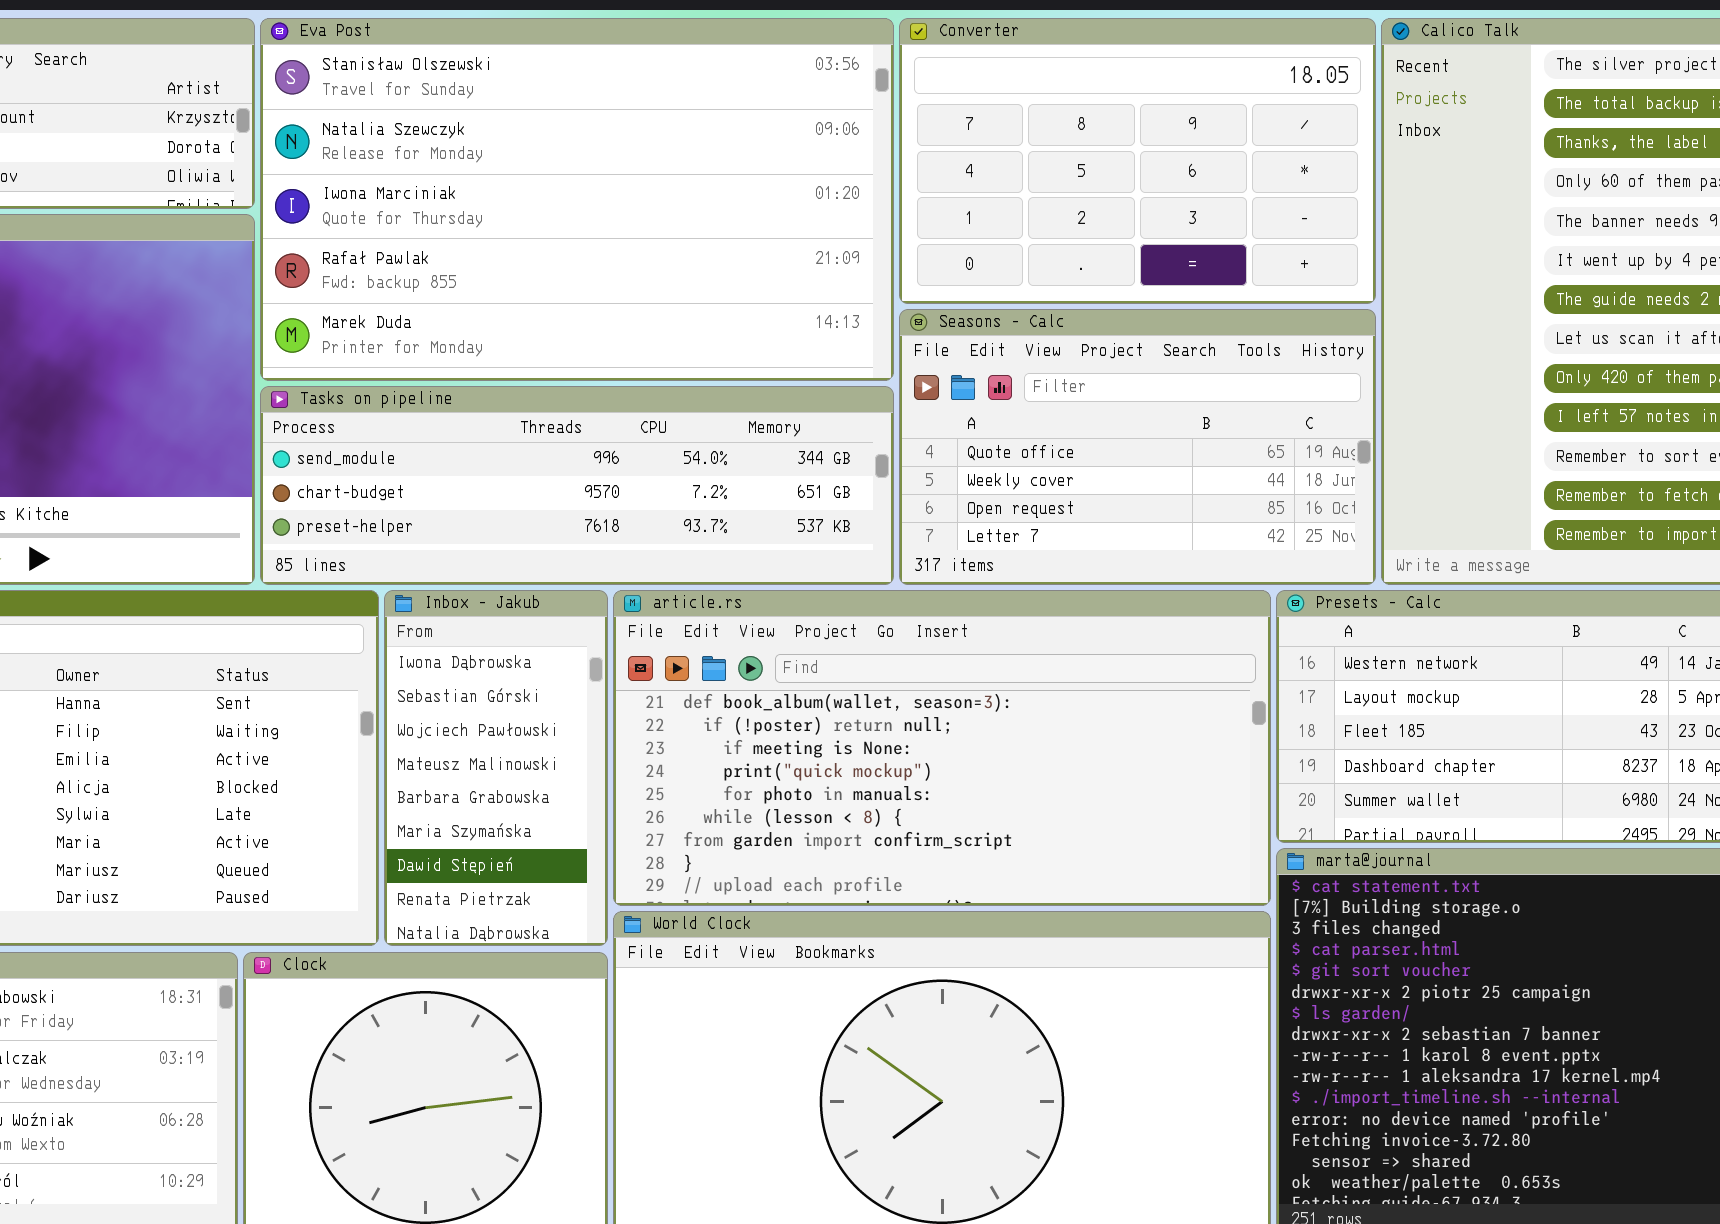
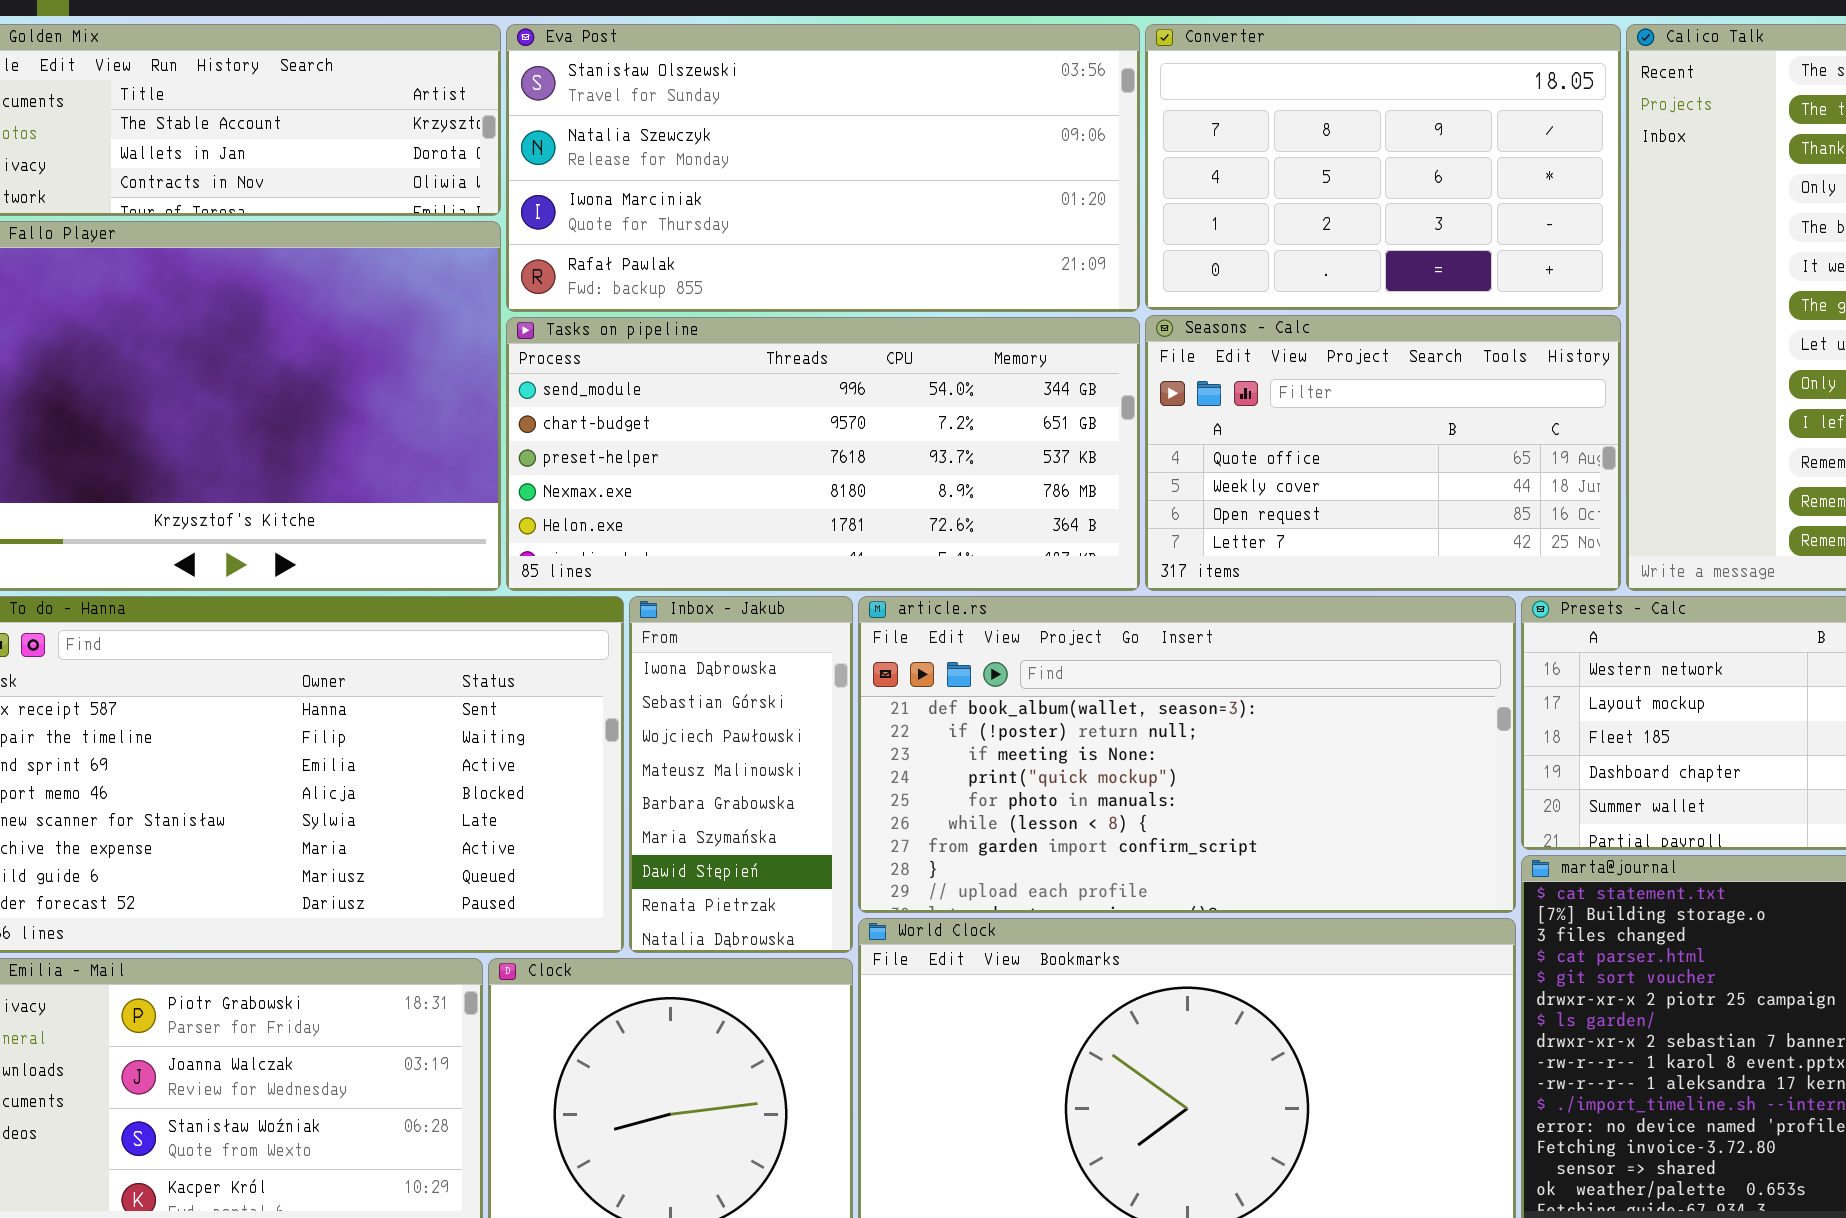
Eva Post: [260,18,894,381] -> [506,24,1140,312], resized
Tasks on pipeline: [260,386,894,585] -> [506,317,1140,591], resized

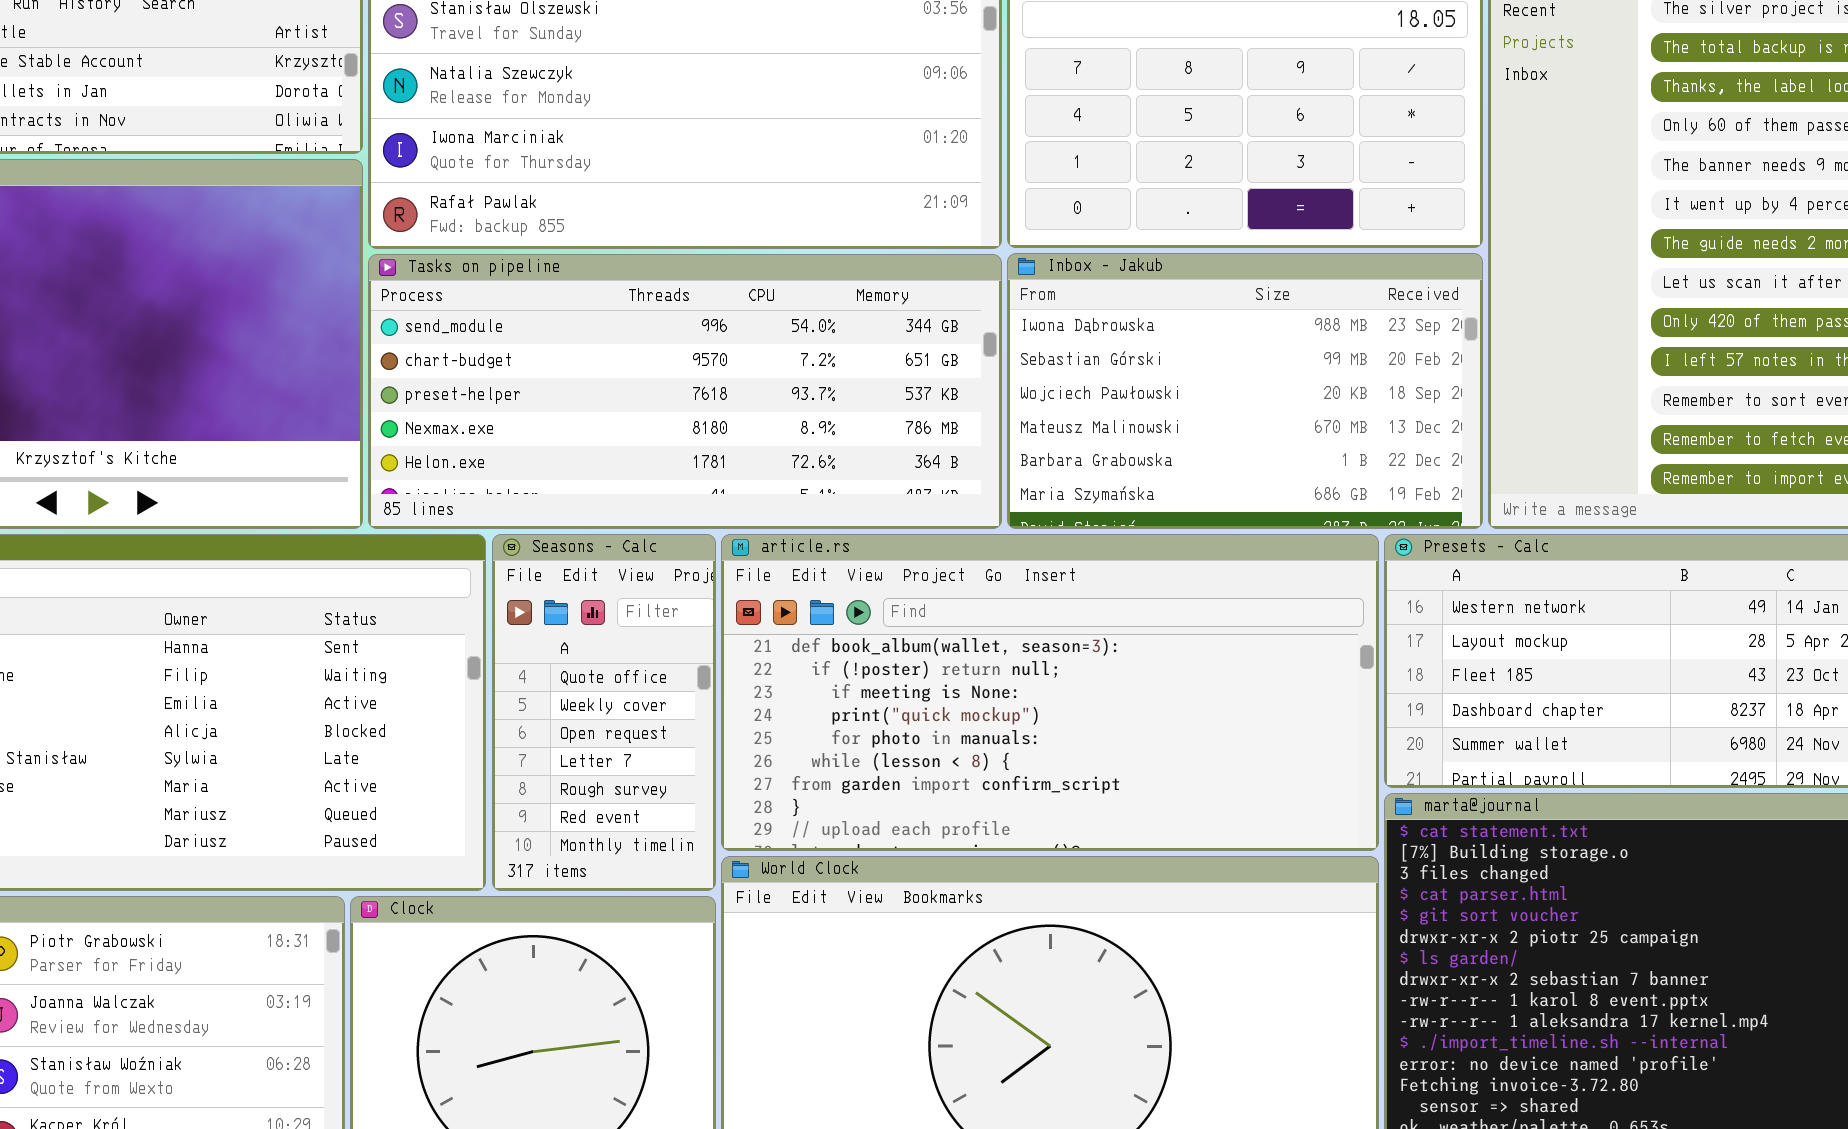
Seasons - Calc: [1145,315,1621,591] -> [492,534,716,891], moved, resized
Inbox - Jakub: [629,596,853,953] -> [1007,253,1483,529], moved, resized

